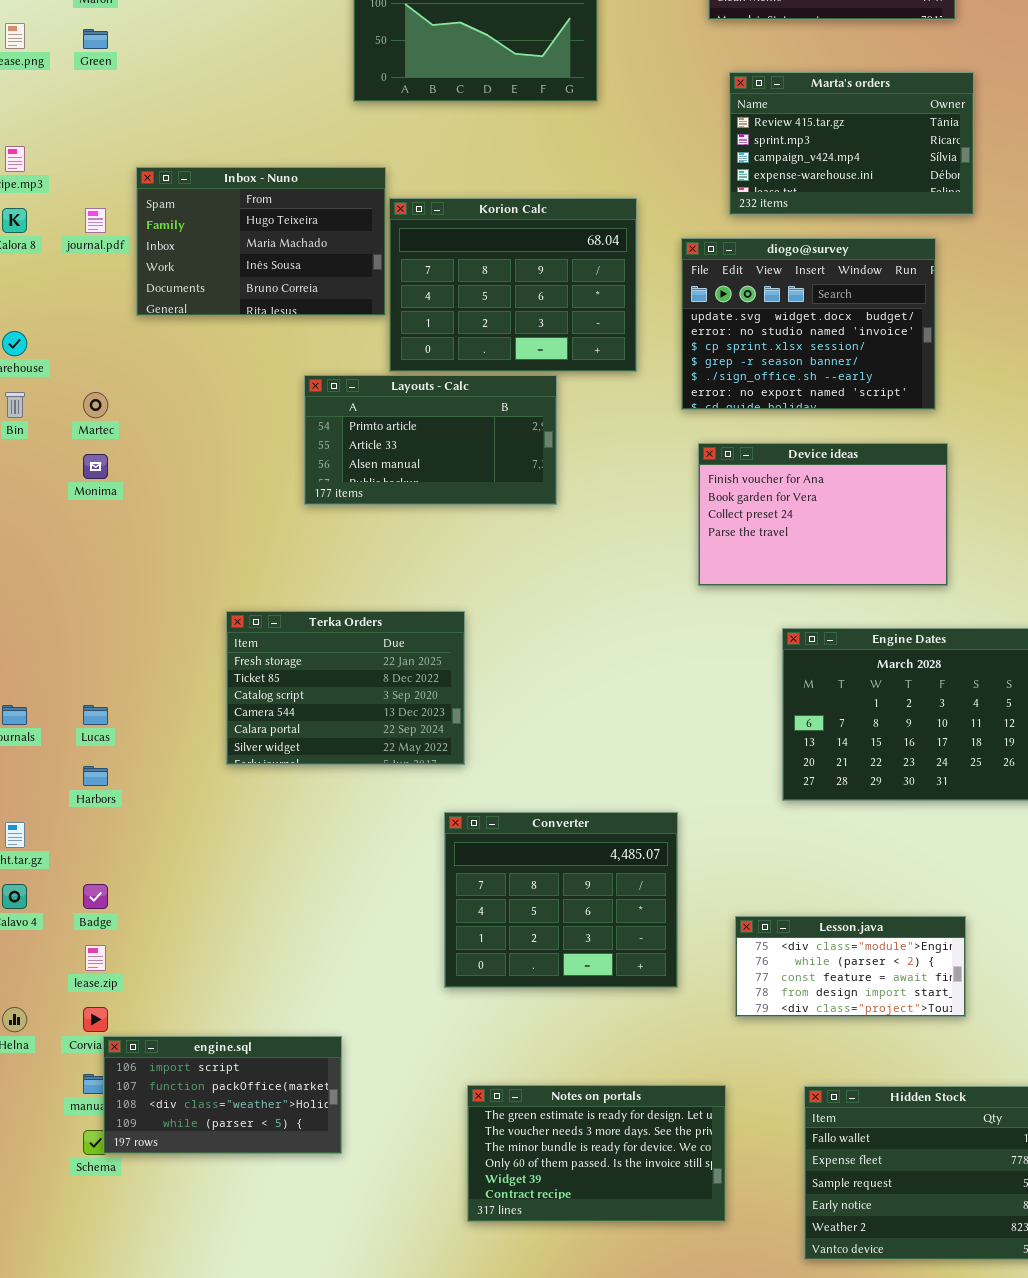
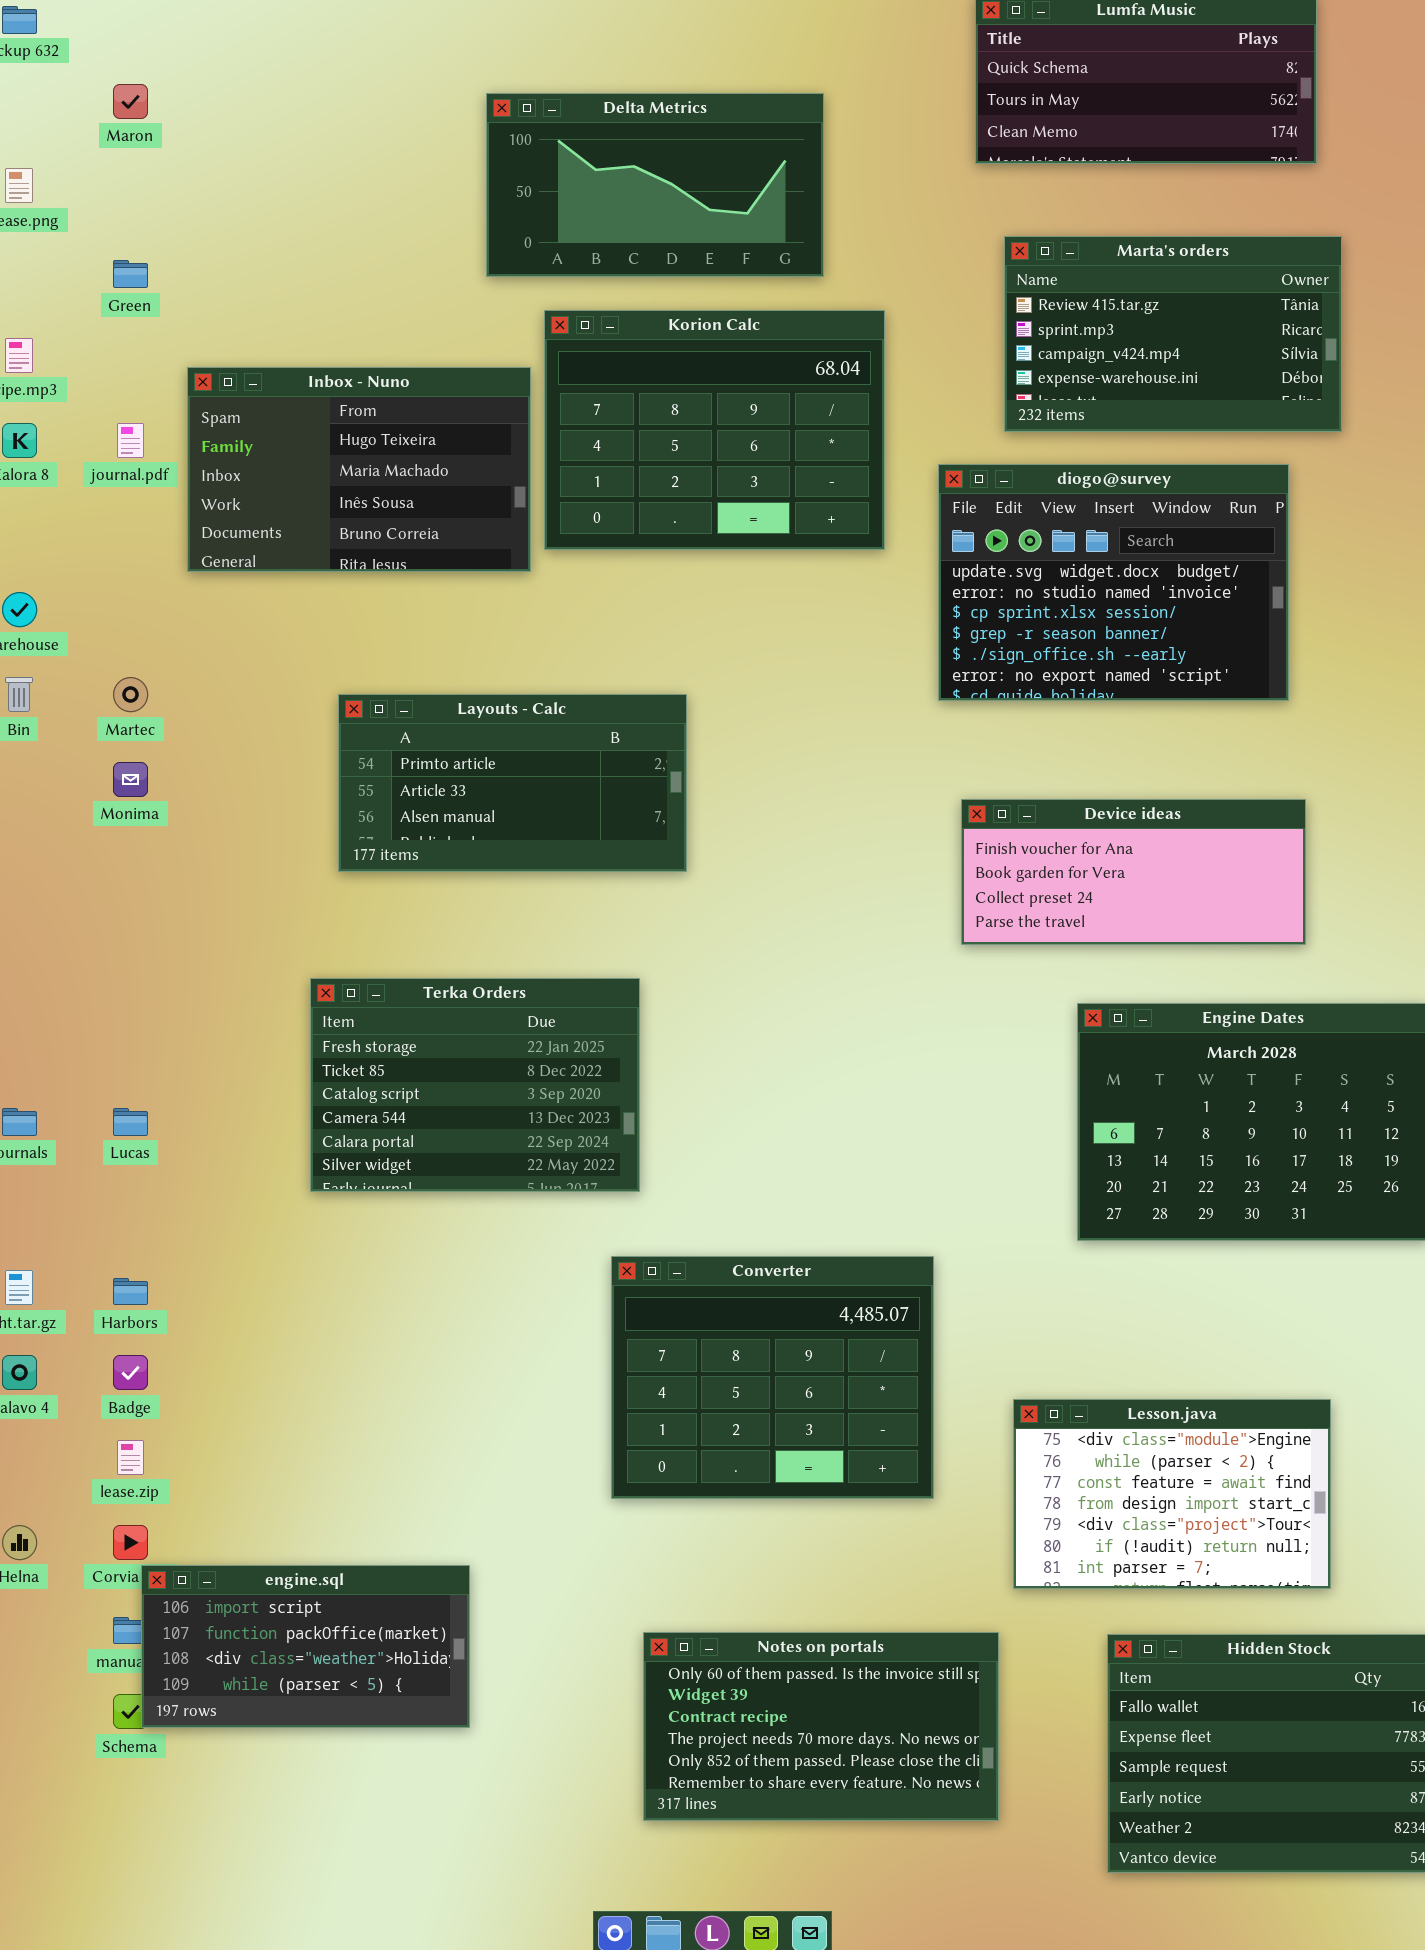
Green: [83,29,108,49] -> [113,260,148,288], moved
Korion Calc: [389,198,637,372] -> [544,310,885,550], moved
Layouts - Calc: [304,375,557,505] -> [338,694,687,872], moved
Device ideas: [698,443,948,586] -> [961,799,1306,945], resized
Harbors: [83,766,108,786] -> [113,1278,148,1305], moved
Lesson.java: [735,916,966,1017] -> [1013,1399,1331,1589], resized
Notes on portals: [467,1085,726,1222] -> [643,1632,999,1821], scrolled down 3 rows

